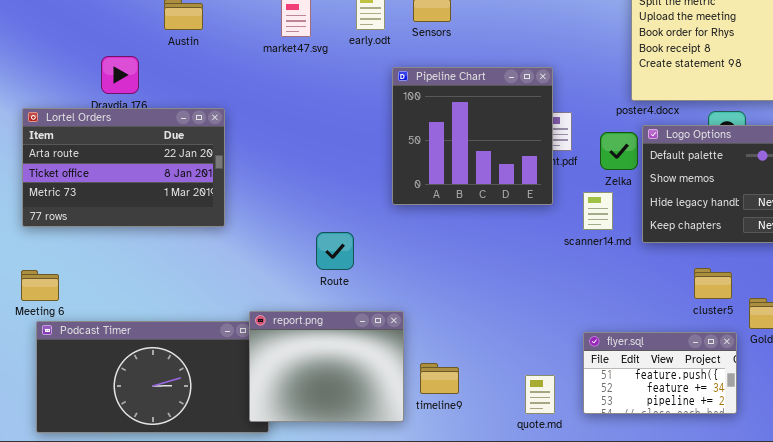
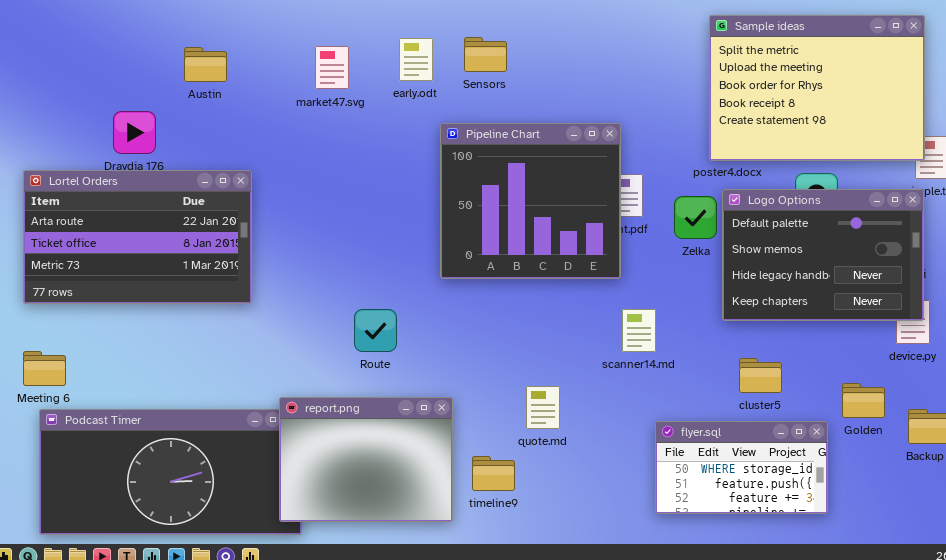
scanner14.md: [583,192,613,230] -> [622,309,656,352], moved
cluster5: [694,268,732,299] -> [739,358,782,393], moved
flyer.sql: [583,332,737,414] -> [655,421,828,514], scrolled up 1 row
quote.md: [525,375,555,414] -> [526,386,560,429], moved

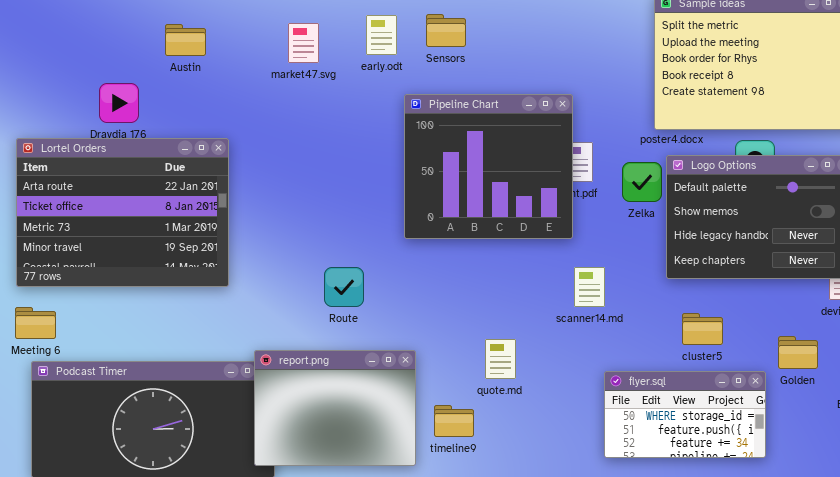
Lortel Orders: [23,170,252,304] -> [16,138,229,287], resized

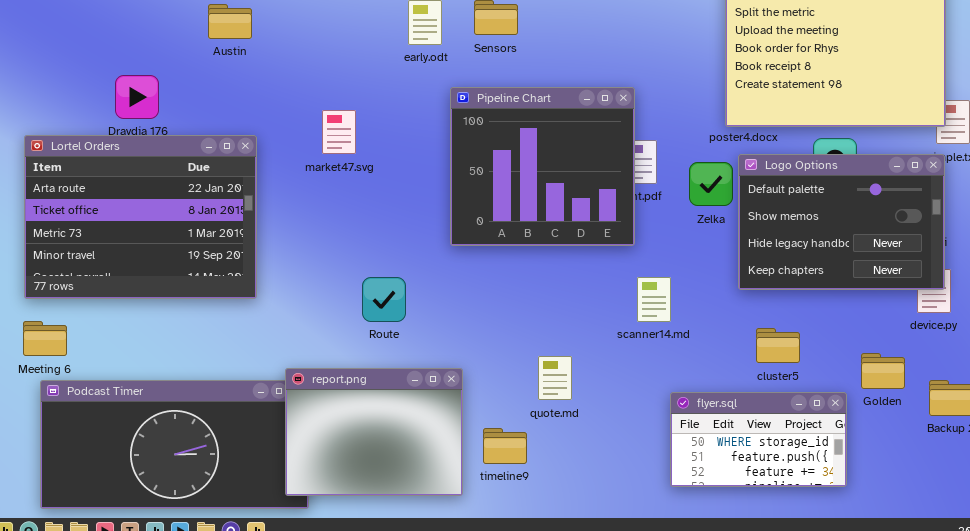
market47.svg: [288,23,319,63] -> [322,110,356,154], moved
Austin: [165,24,206,56] -> [208,4,252,39], moved

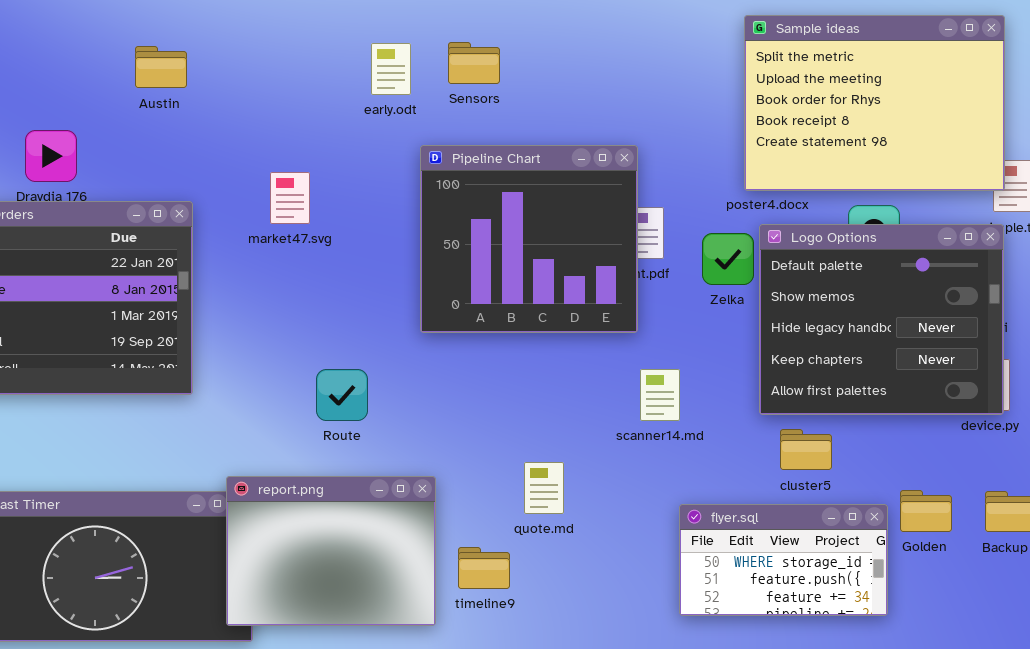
Logo Options: [738,154,945,290] -> [759,224,1004,415], resized
Golden: [861,353,905,389] -> [900,490,952,532], moved

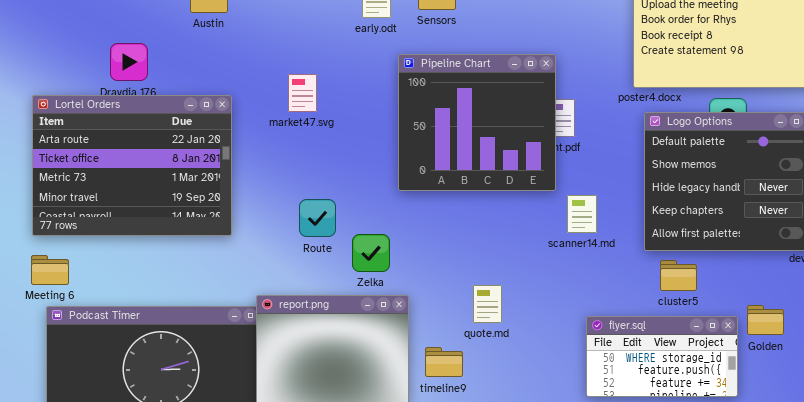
Zelka: [702,233,754,285] -> [352,234,390,272], moved
Route: [316,369,368,421] -> [299,199,336,237], moved
scanner14.md: [640,369,680,421] -> [567,195,597,233], moved

